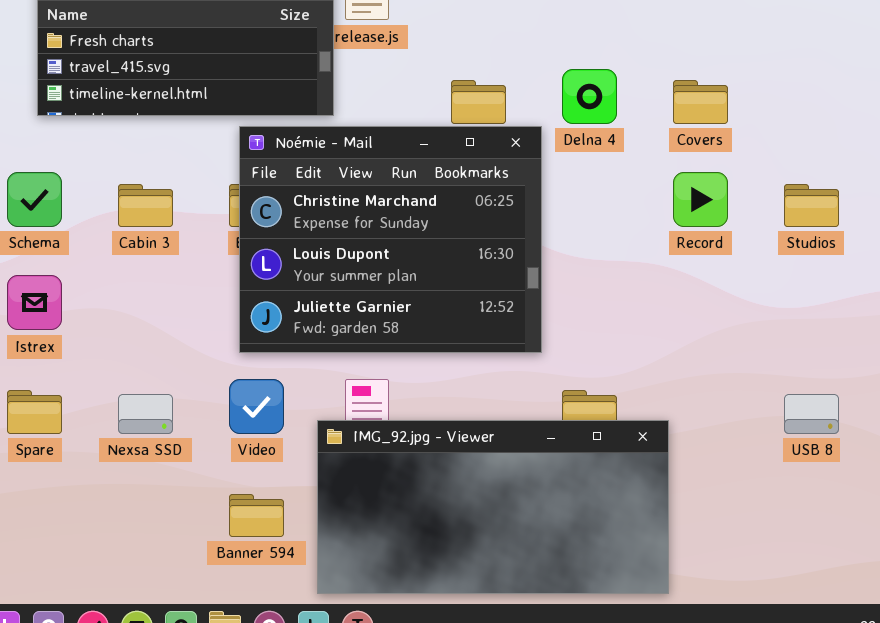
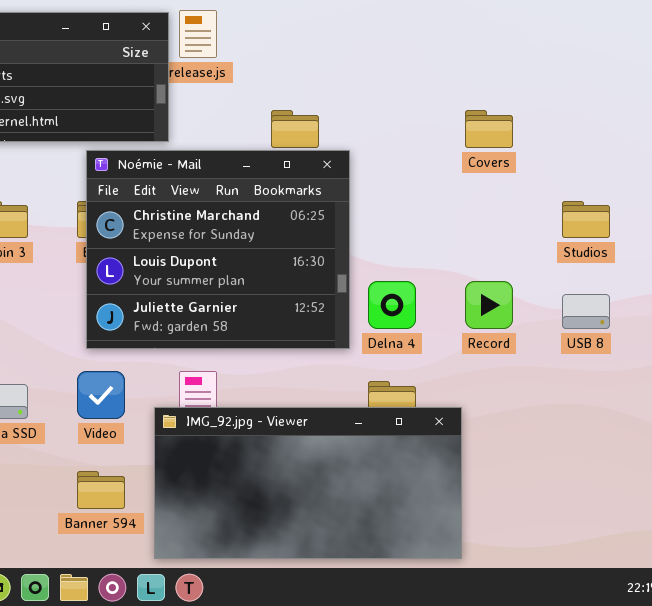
Delna 4: [562,69,617,124] -> [368,281,416,329], moved
Record: [673,172,728,227] -> [465,281,513,329], moved
USB 8: [784,394,839,434] -> [562,294,610,329], moved

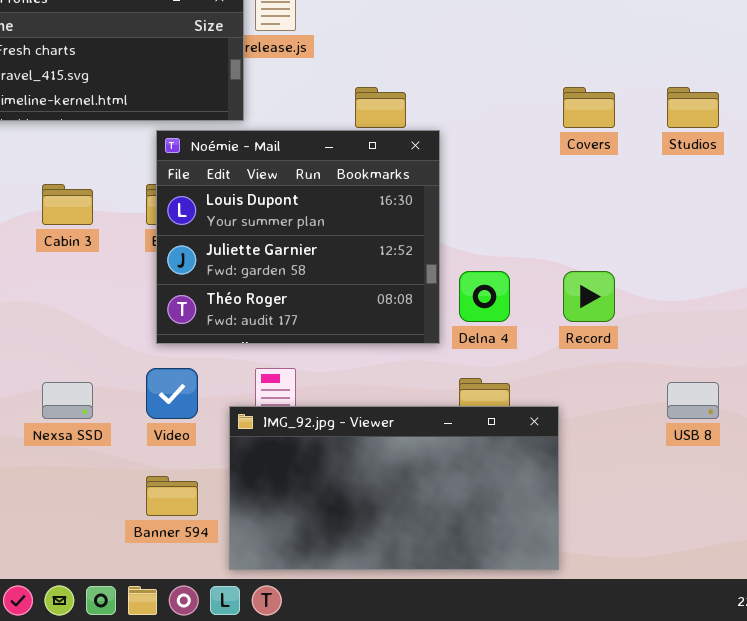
Noémie - Mail: [86,150,350,349] -> [156,130,440,344], scrolled down 1 row
Studios: [562,201,610,238] -> [667,87,719,128], moved
USB 8: [562,294,610,329] -> [667,382,719,419], moved

